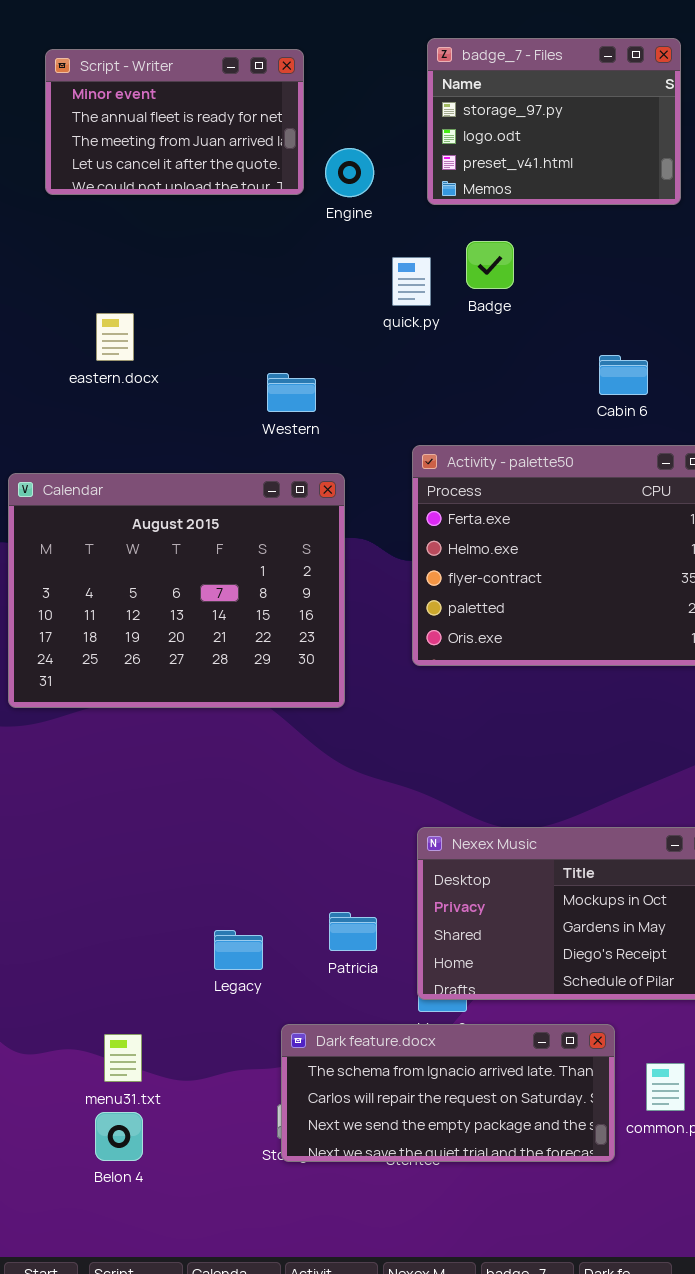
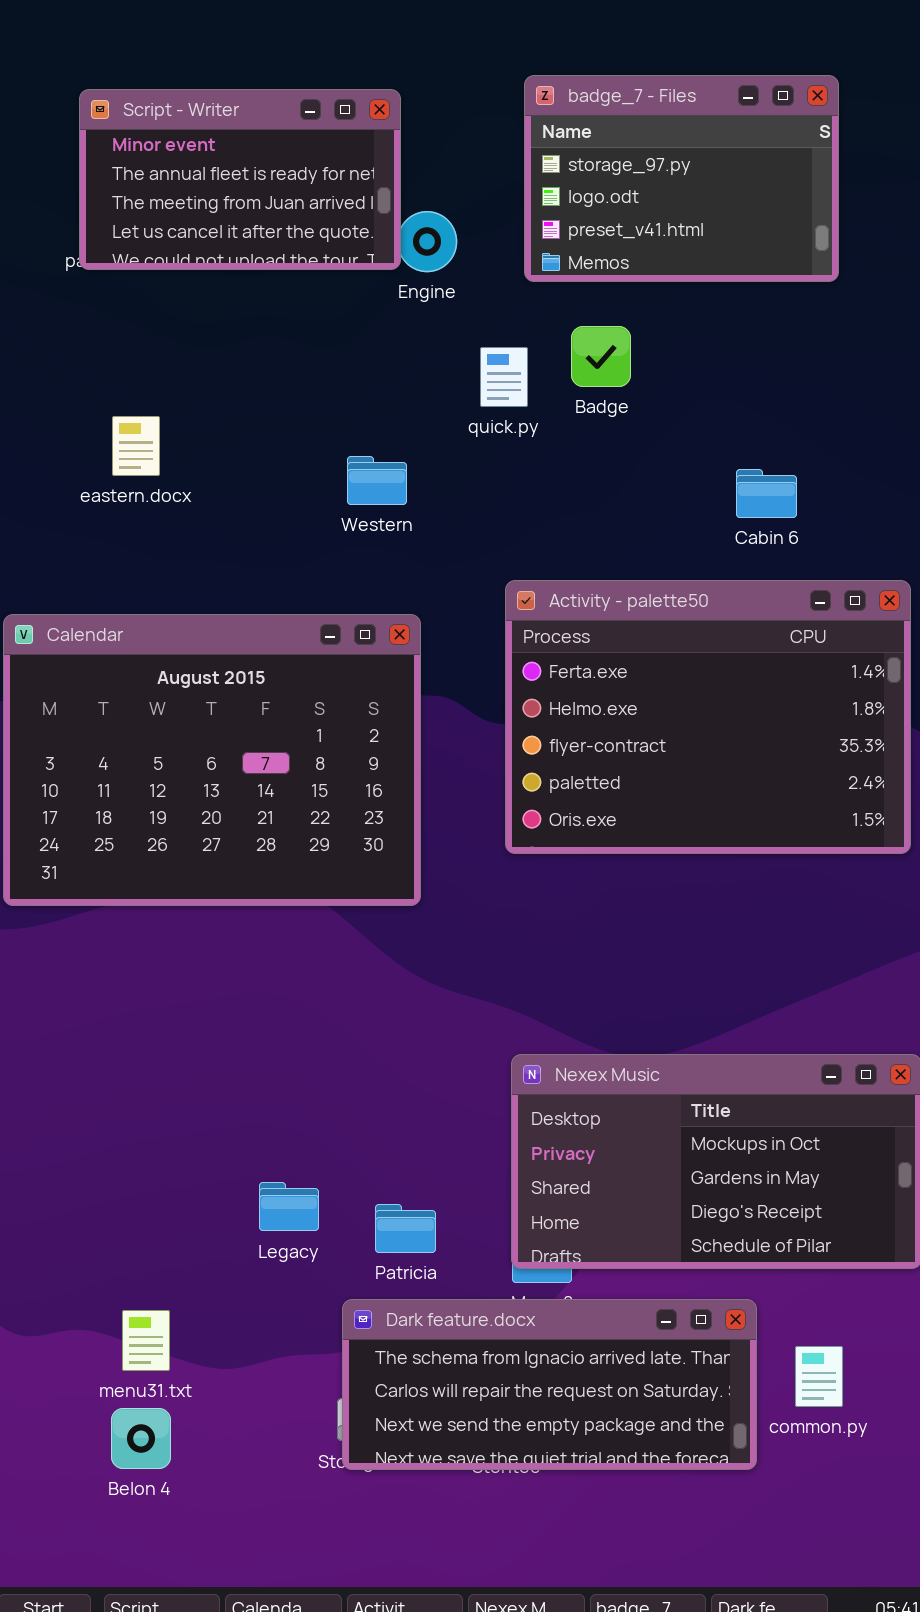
Script - Writer: [45,49,304,195] -> [79,89,401,270], moved
Western: [267,373,316,412] -> [347,456,407,505], moved
Patricia: [329,912,377,951] -> [375,1204,436,1253], moved

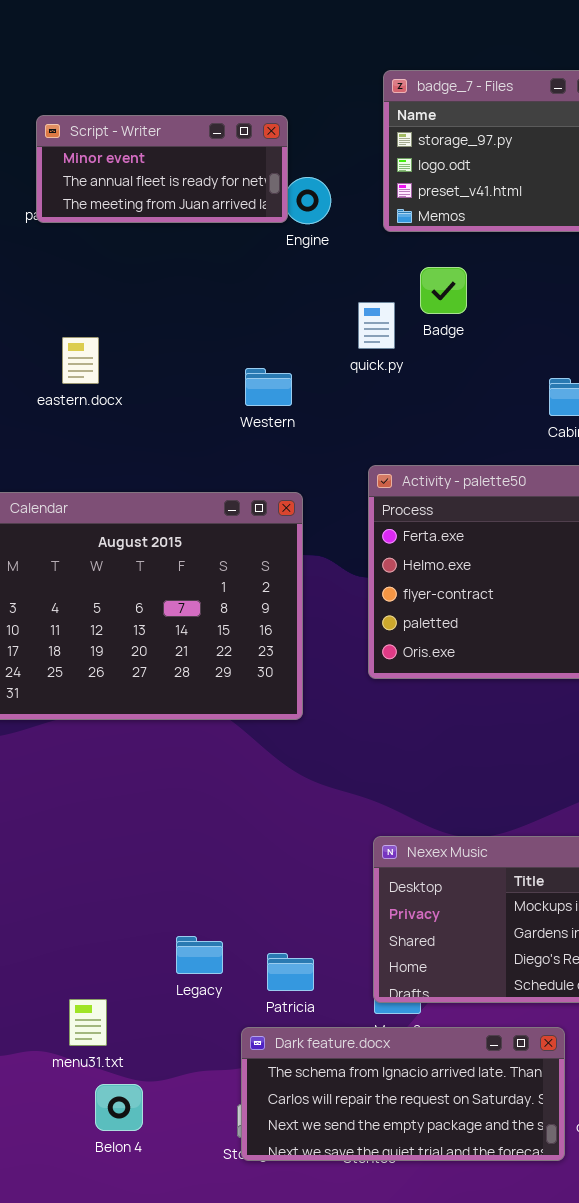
Script - Writer: [79,89,401,270] -> [36,115,288,223], resized
quick.py: [480,347,528,407] -> [358,302,395,349], moved
menu31.txt: [122,1310,170,1371] -> [69,999,107,1046], moved
Belon 4: [111,1408,171,1469] -> [95,1084,143,1131], moved

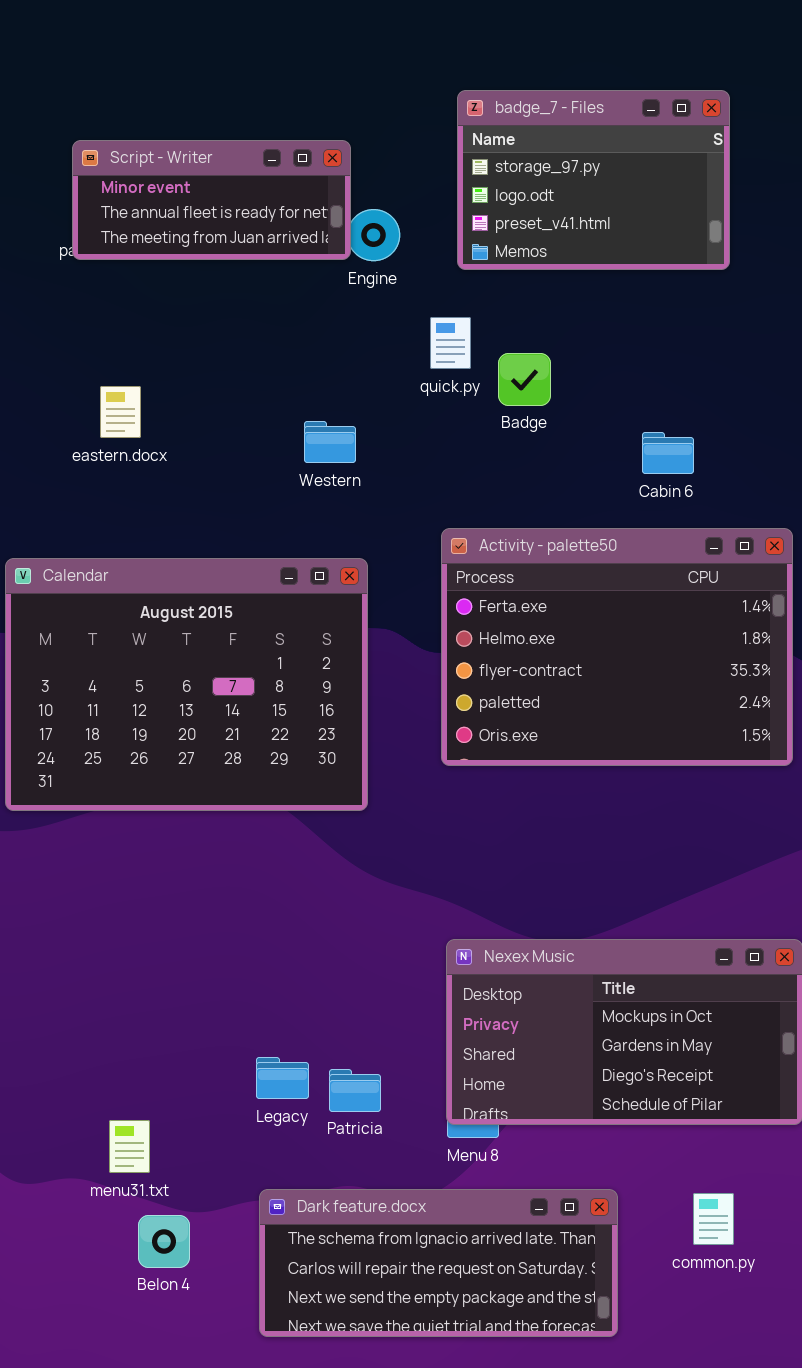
Badge: [420,267,467,314] -> [498,353,551,406], moved
quick.py: [358,302,395,349] -> [430,317,471,369], moved
Legacy: [176,936,223,974] -> [256,1057,309,1099], moved
Dark feature.docx: [241,1027,565,1161] -> [259,1189,618,1337], moved

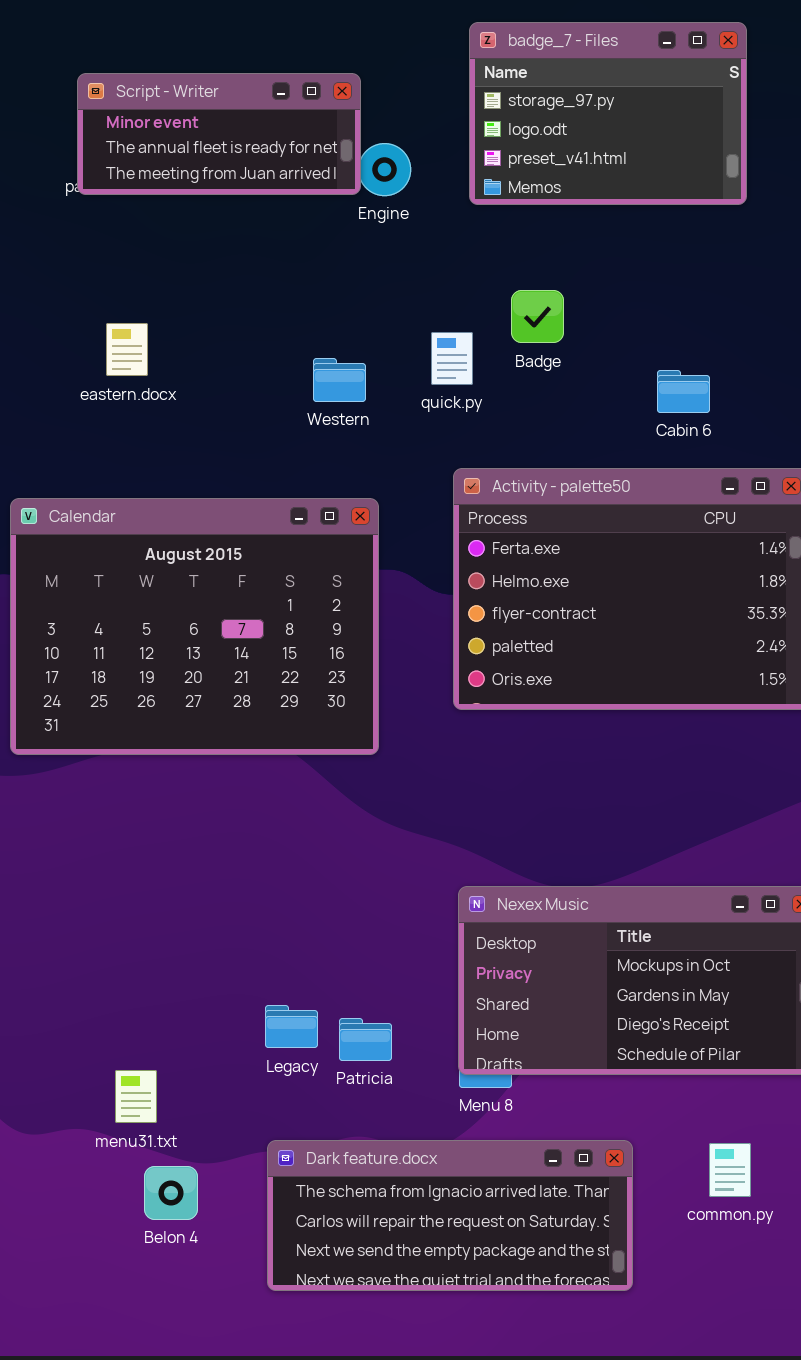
quick.py: [430,317,471,369] -> [431,332,473,385], moved

